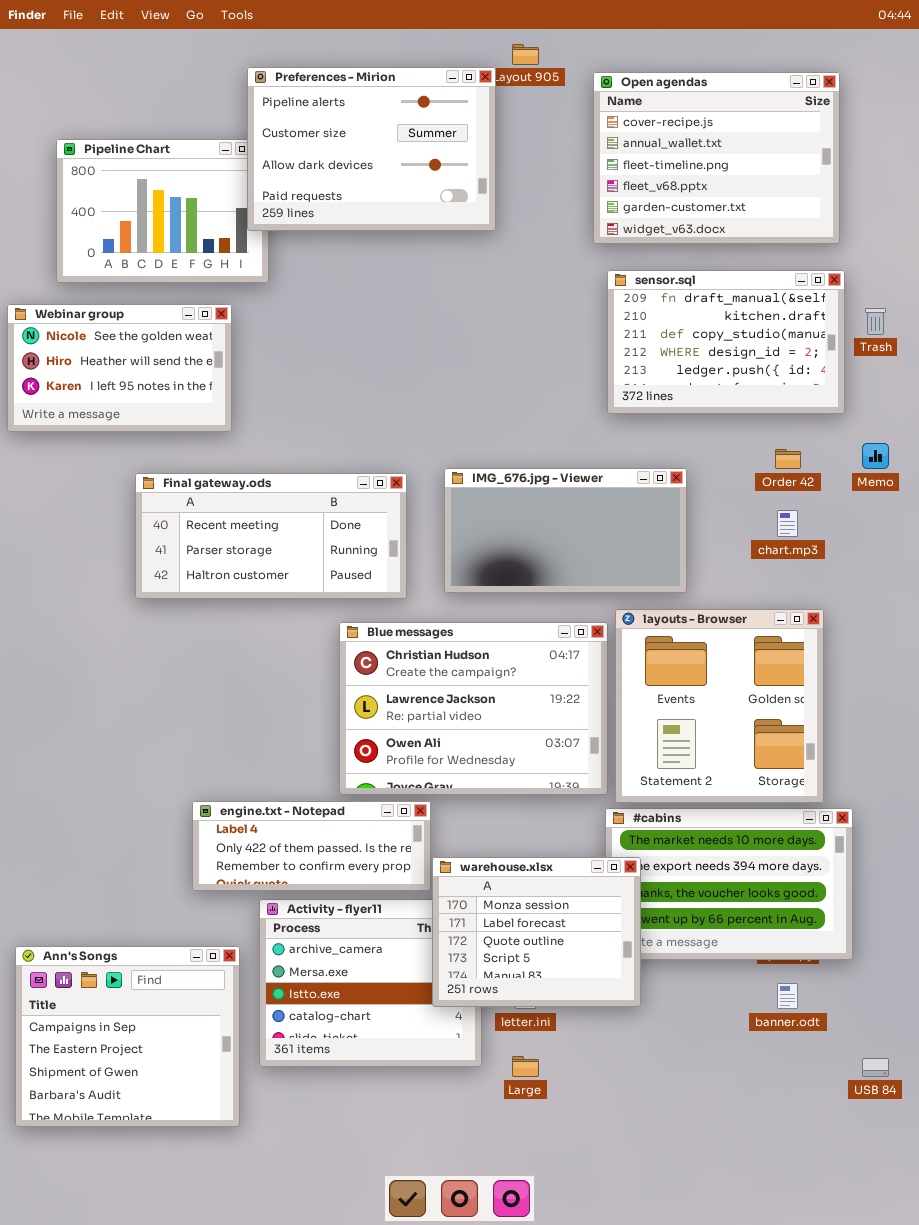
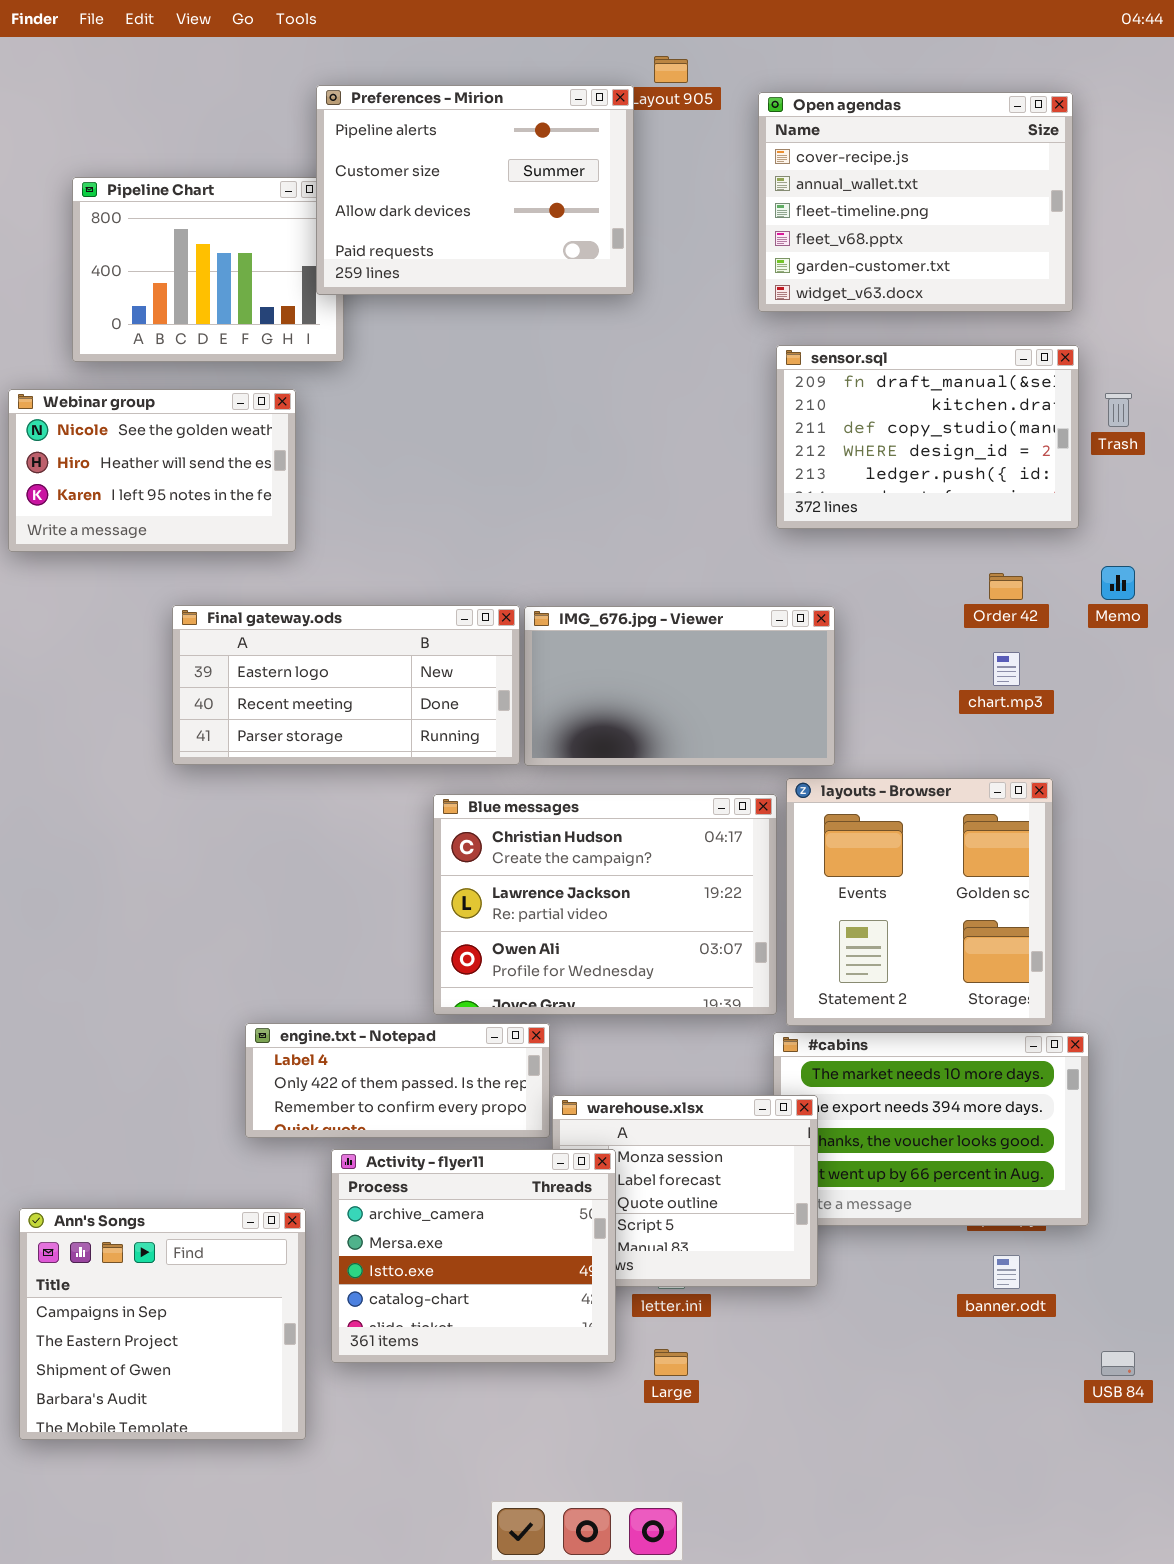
IMG_676.jpg - Viewer: [444,468,687,593] -> [524,606,835,766], moved
Final gateway.ods: [135,473,407,599] -> [172,605,520,765], scrolled up 1 row
Activity - flyer11: [259,899,482,1067] -> [331,1149,616,1363], raised

